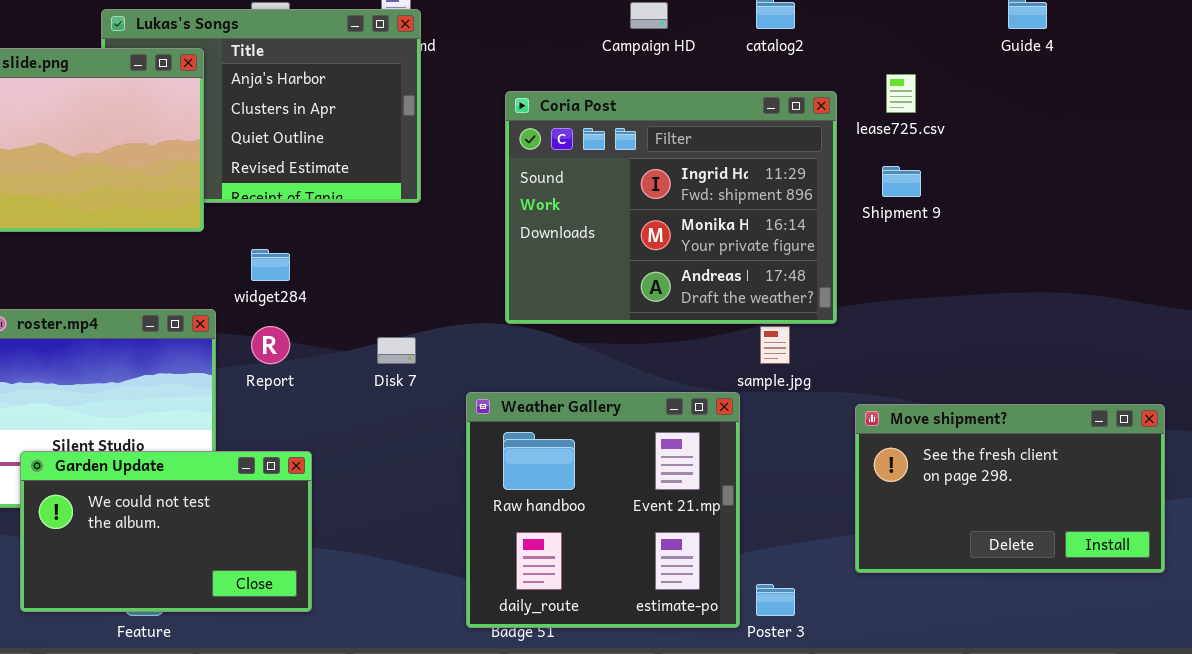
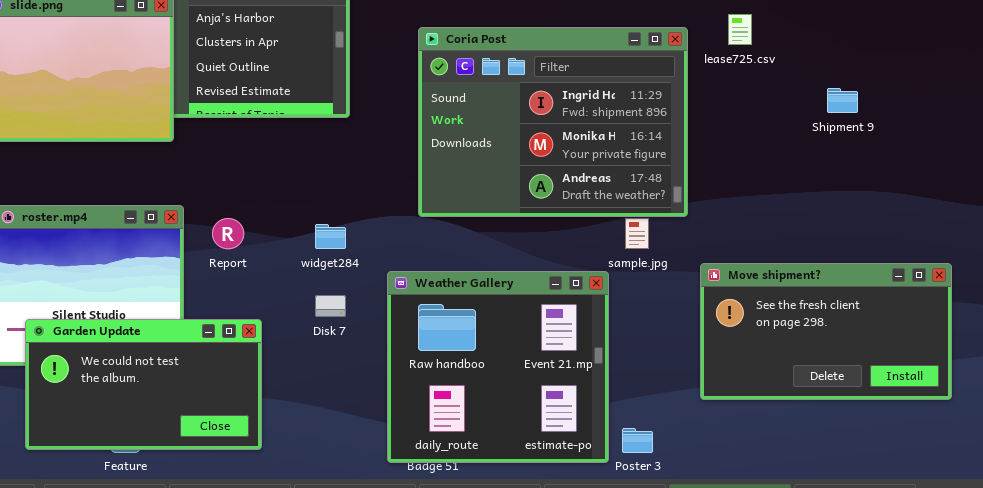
Shipment 9: [882,166,921,197] -> [827,88,858,113], moved
widget284: [251,249,290,281] -> [315,224,346,249], moved
Disk 7: [377,337,416,364] -> [315,295,346,317], moved
Move shipment?: [855,404,1165,573] -> [700,263,952,400], moved

